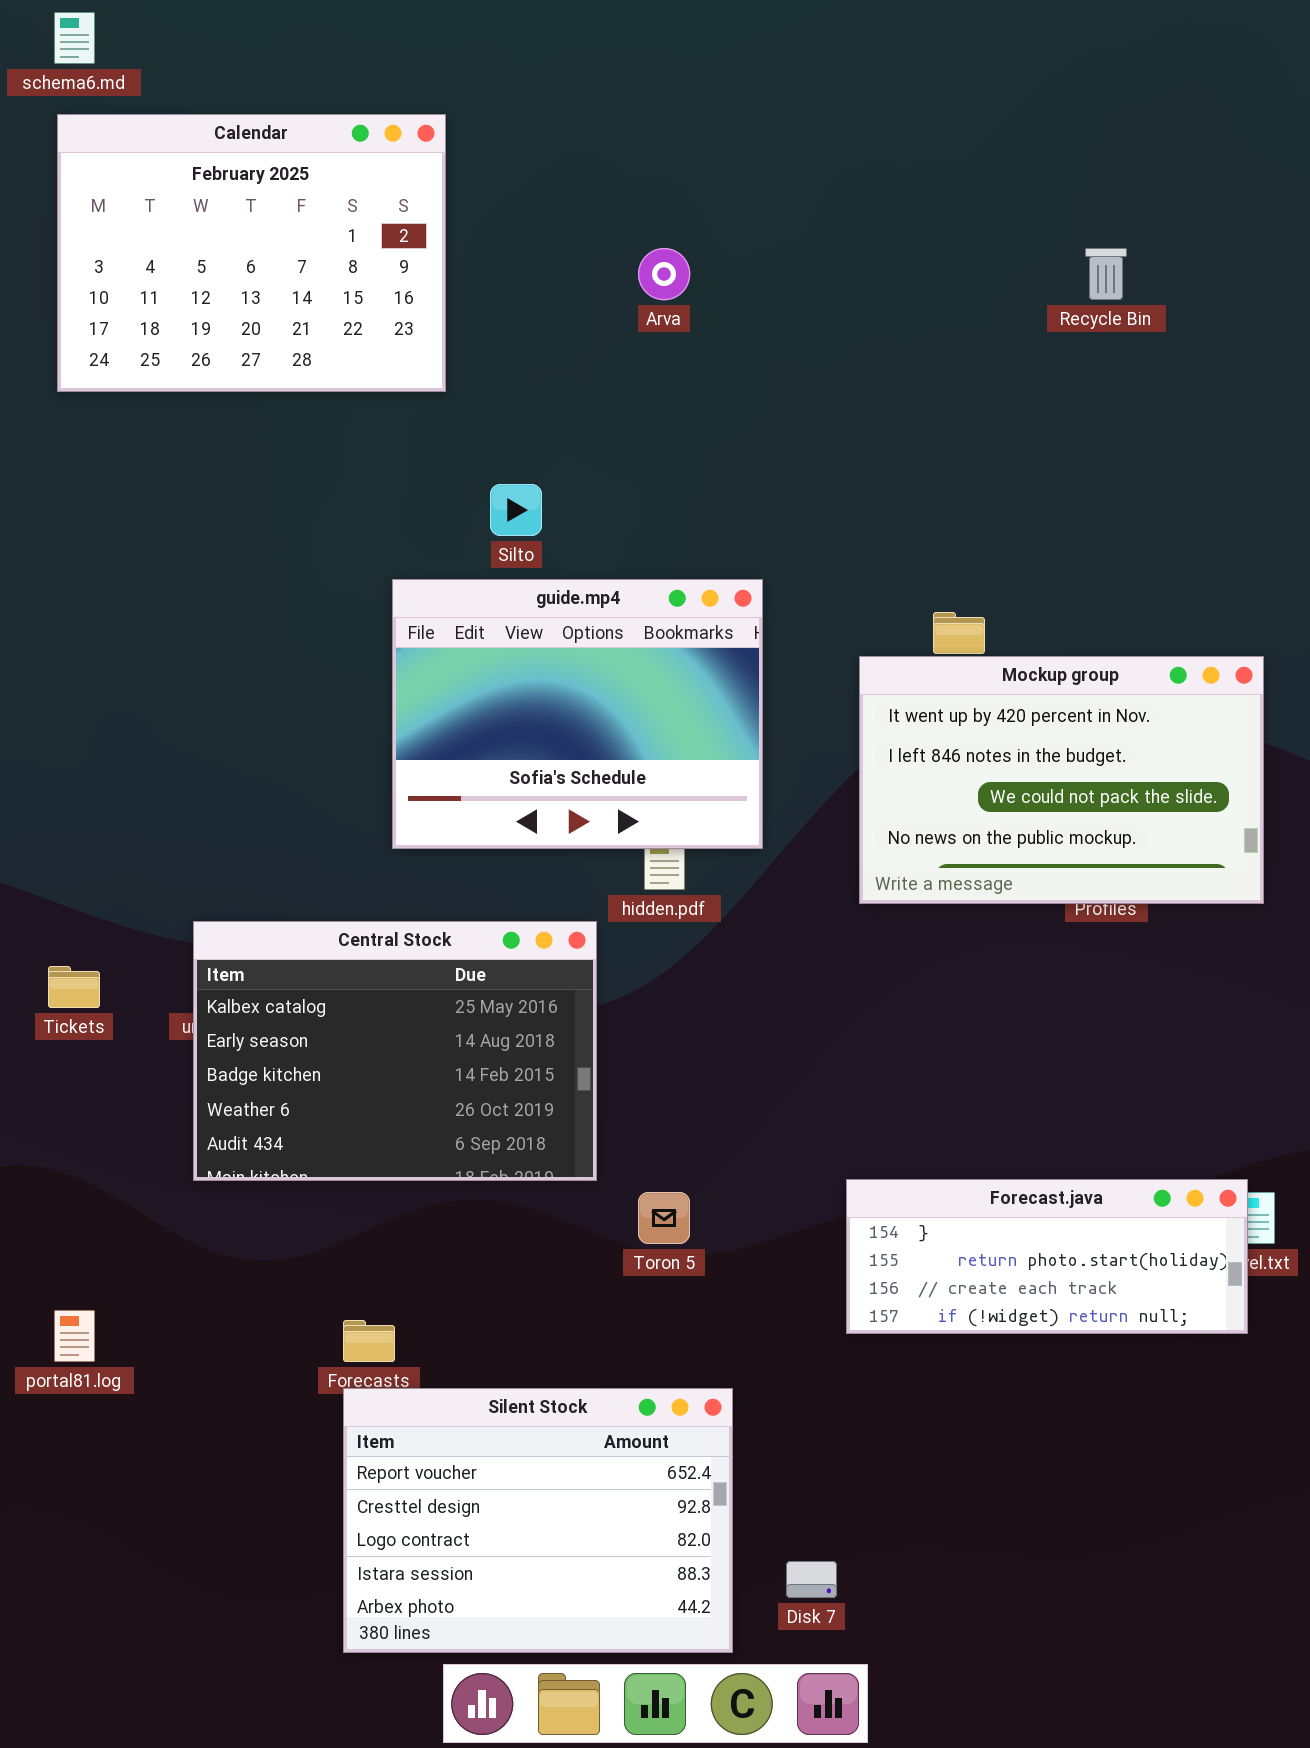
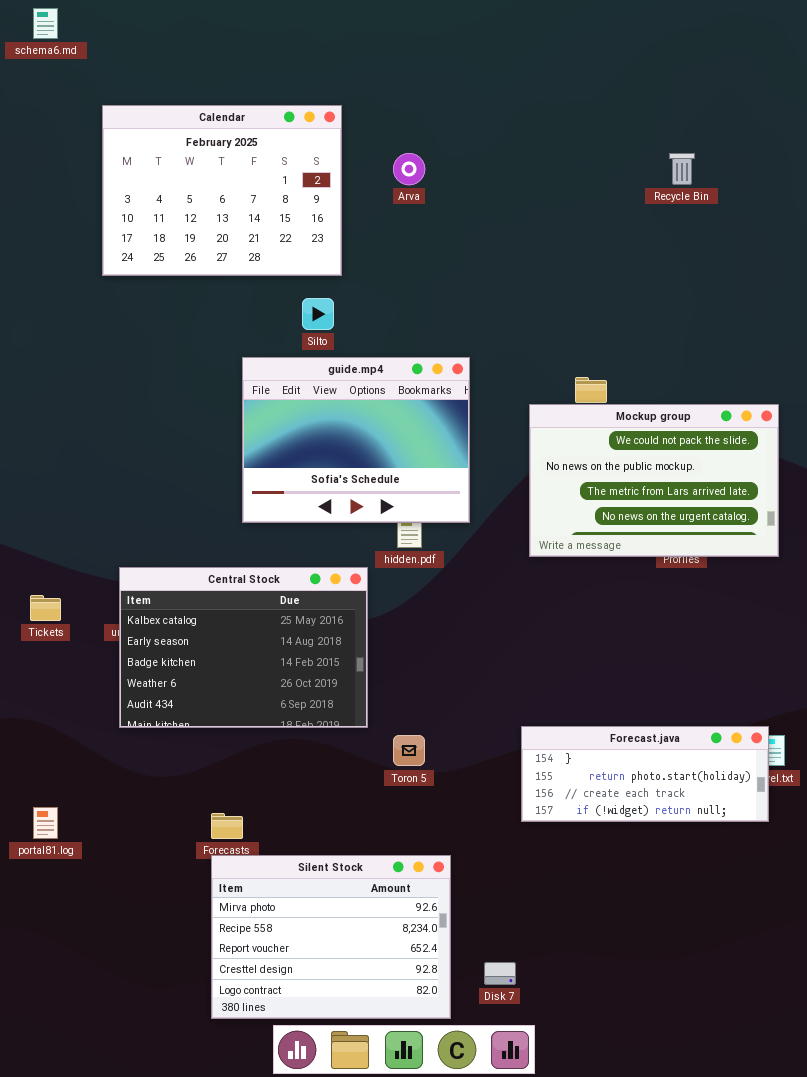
Calendar: [57,114,446,392] -> [102,105,342,276], moved
Mockup group: [859,656,1264,904] -> [529,404,779,557], scrolled down 2 rows
Silent Stock: [343,1388,733,1653] -> [211,855,451,1019], scrolled up 2 rows

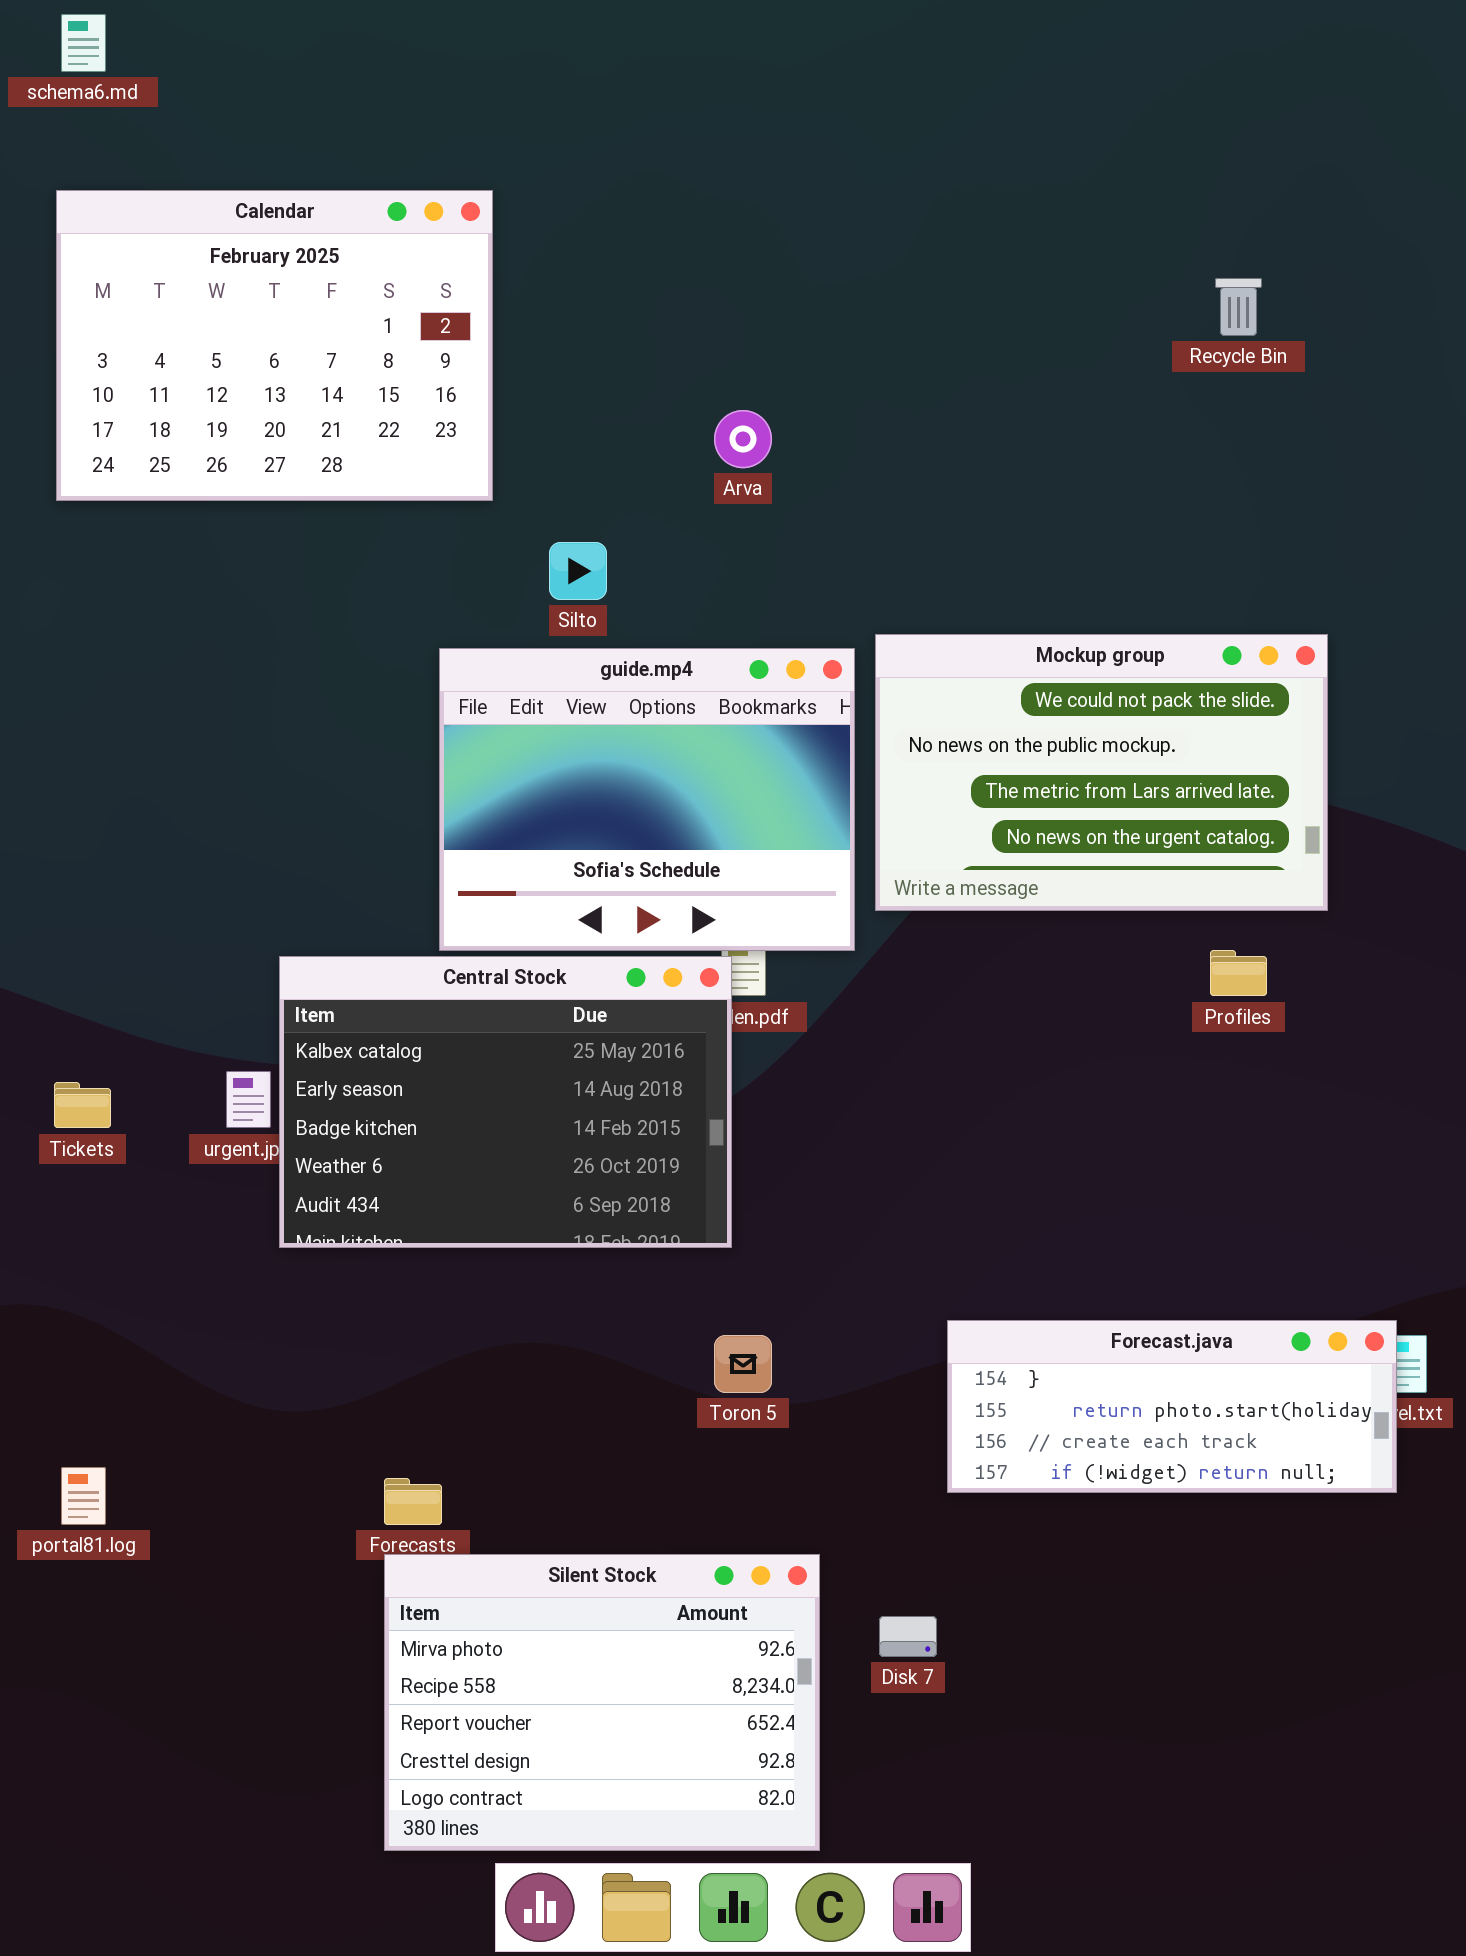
Calendar: [102,105,342,276] -> [56,190,493,501], moved
Arva: [393,153,425,185] -> [714,410,772,468], moved
Mockup group: [529,404,779,557] -> [875,634,1328,911], moved
Central Stock: [119,567,368,728] -> [279,956,732,1248], moved
Disk 7: [484,962,516,985] -> [879,1616,937,1657], moved

